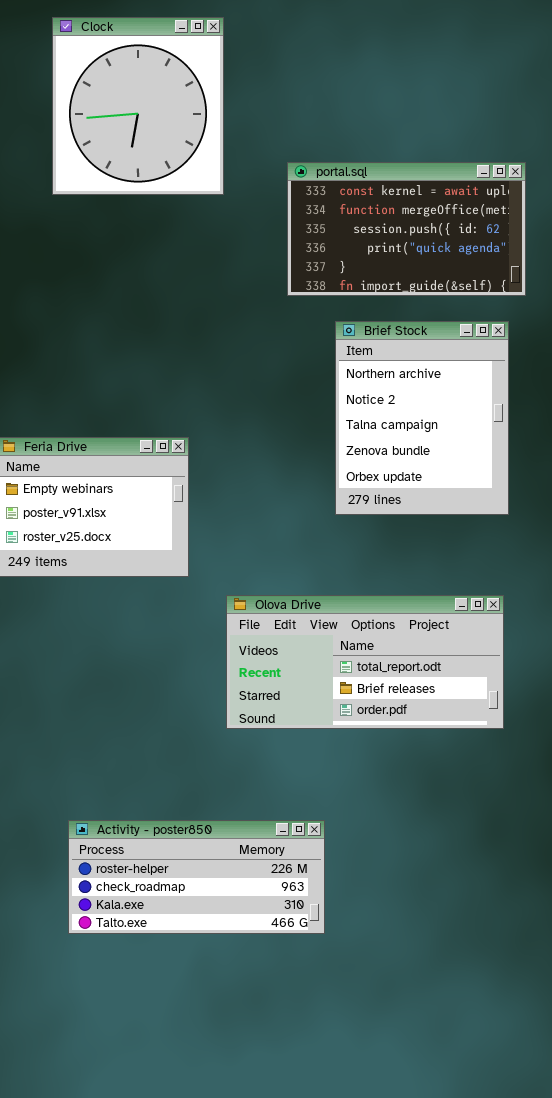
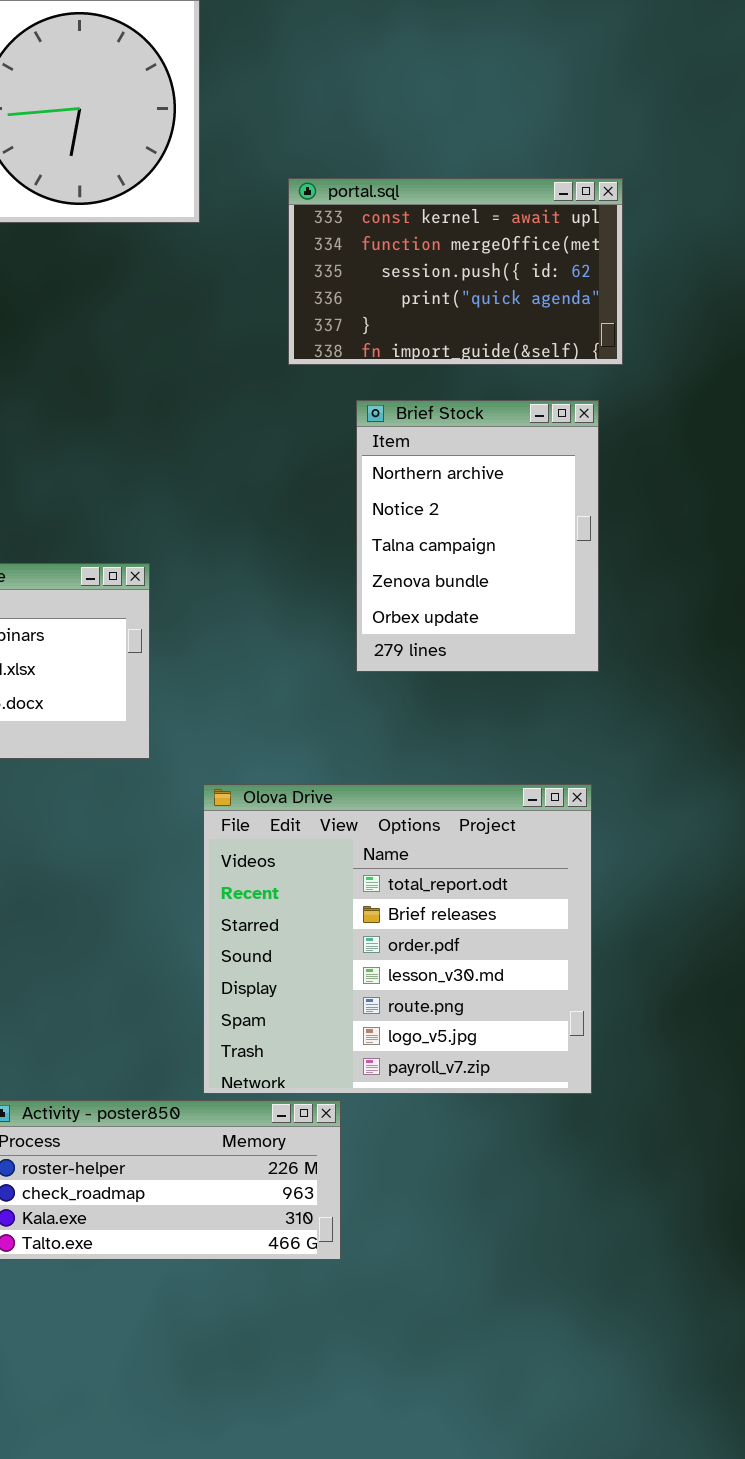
Olova Drive: [226,595,504,729] -> [203,784,592,1094], resized

